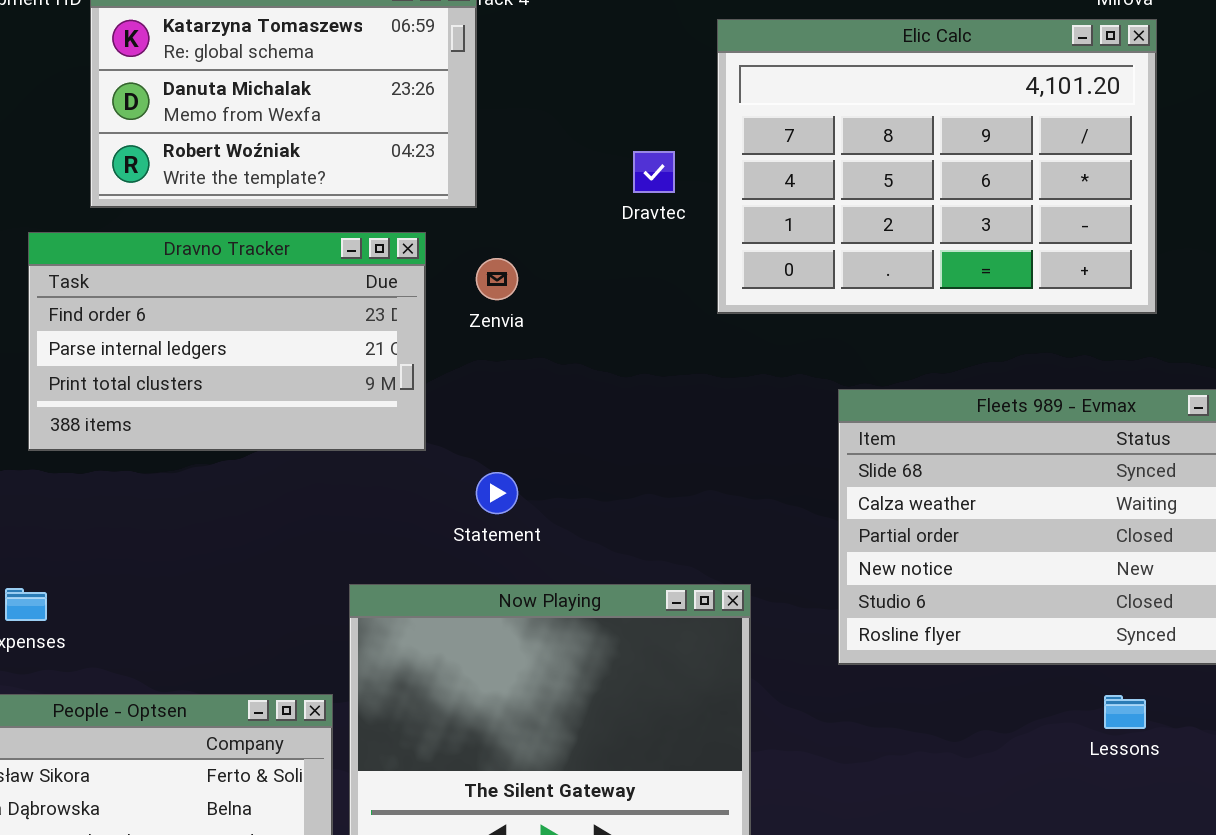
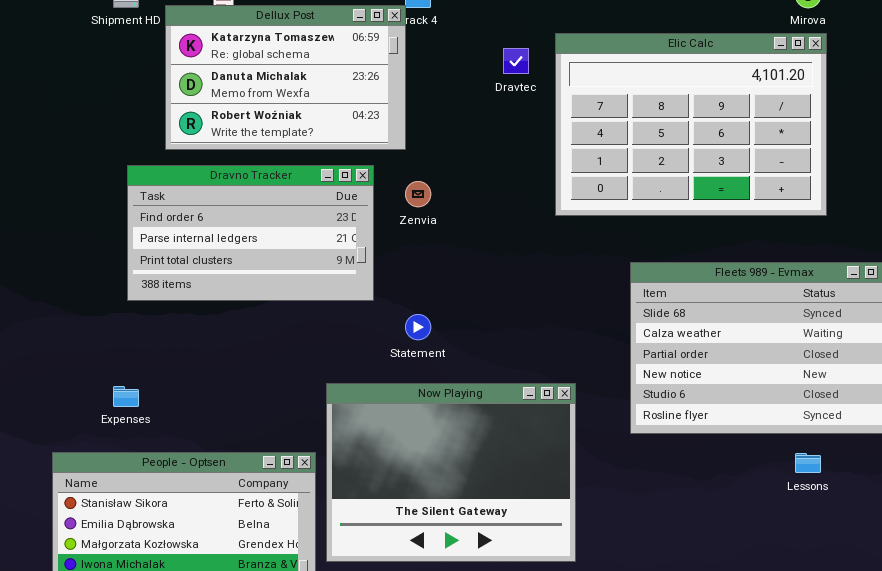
Dravtec: [633,151,675,193] -> [503,48,529,74], moved

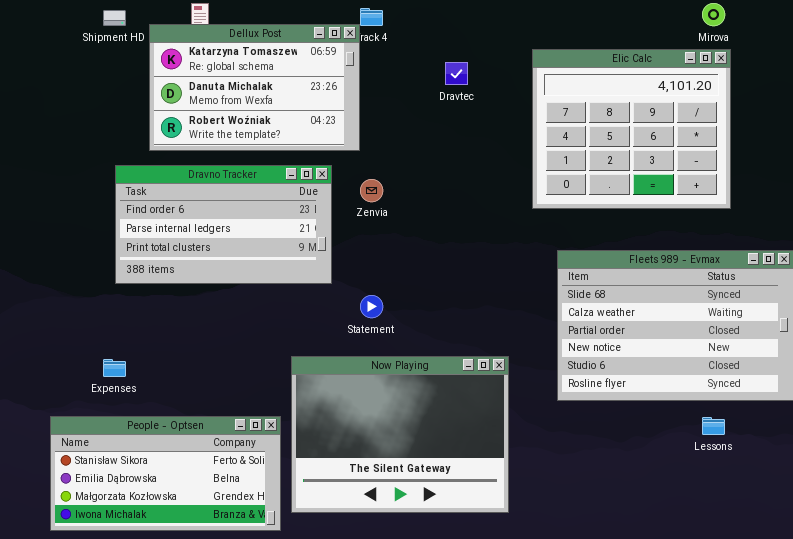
Elic Calc: [555,33,827,216] -> [532,49,731,209], resized

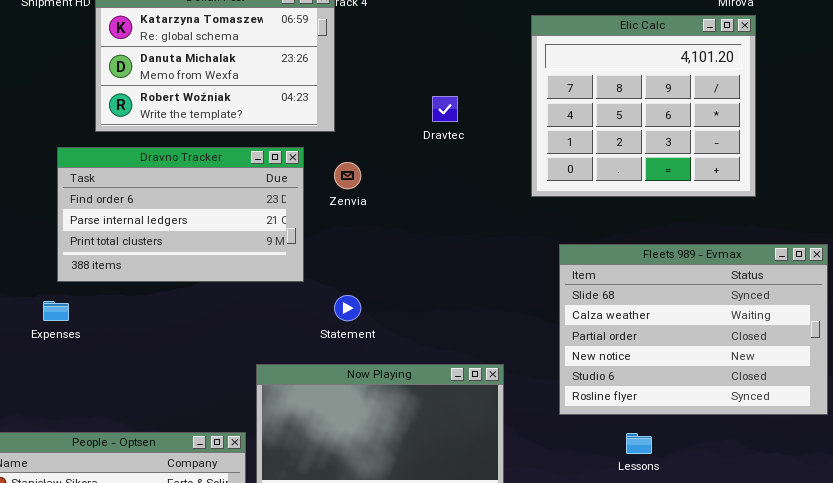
Dravtec: [445,62,468,85] -> [432,96,458,122], moved
Expenses: [103,359,126,377] -> [43,301,69,321], moved
Lessons: [702,417,725,435] -> [626,433,652,454], moved

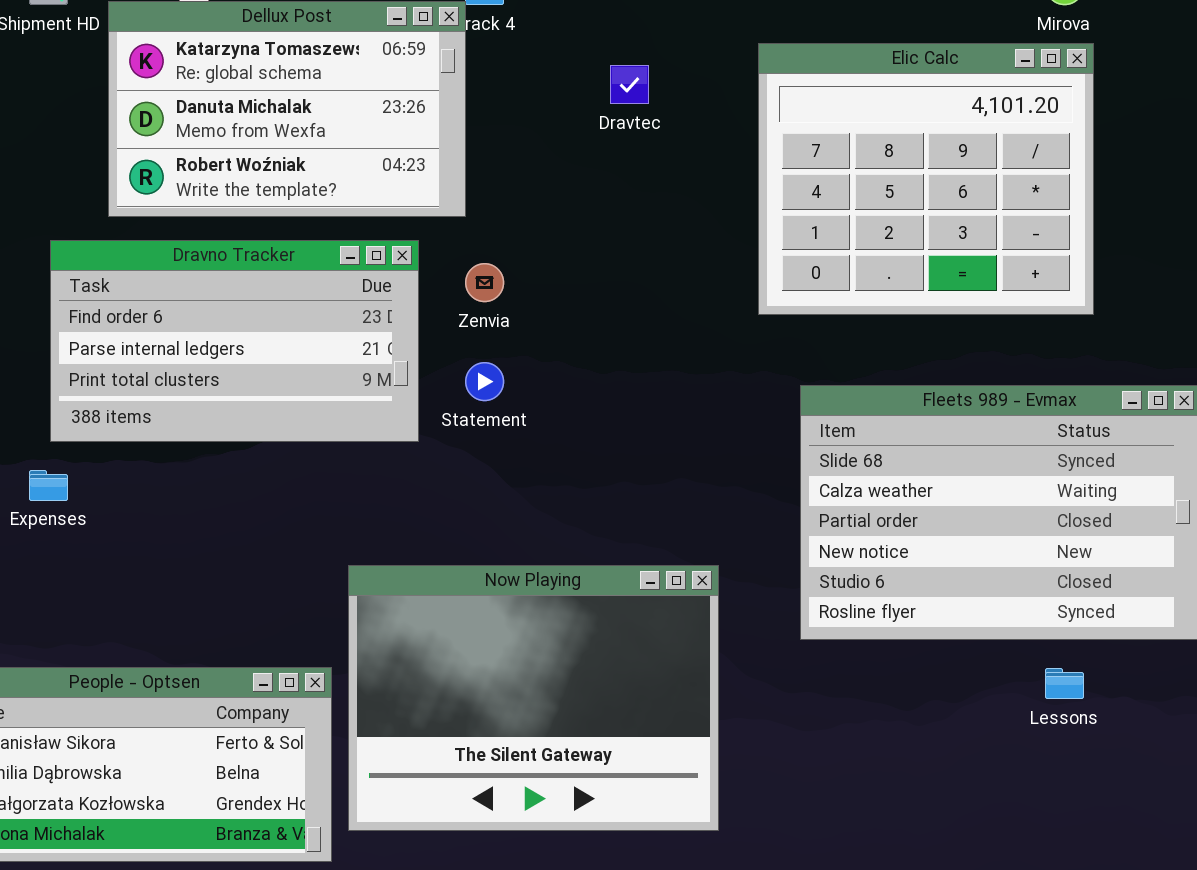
Dravtec: [432,96,458,122] -> [610,65,649,104], moved
Statement: [334,295,361,321] -> [465,362,504,401], moved
Lessons: [626,433,652,454] -> [1045,668,1084,699], moved

